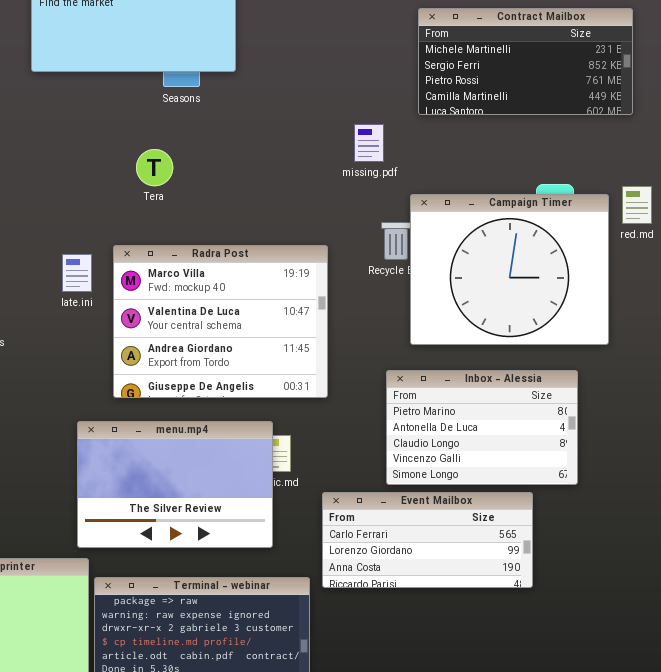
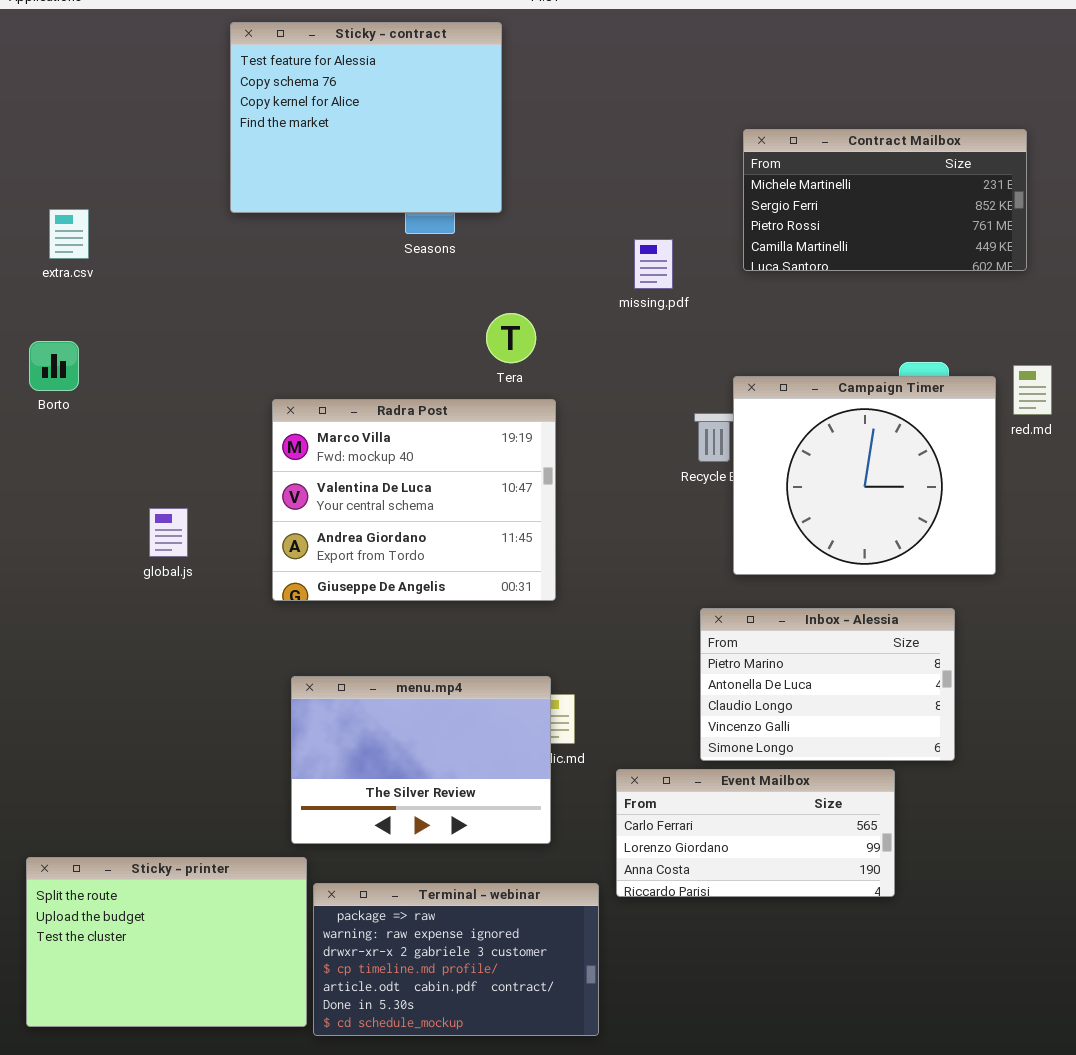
missing.pdf: [354,124,384,162] -> [634,239,673,289], moved
Tera: [136,149,173,186] -> [486,313,536,363], moved
Radra Post: [113,245,328,398] -> [272,399,556,601], moved

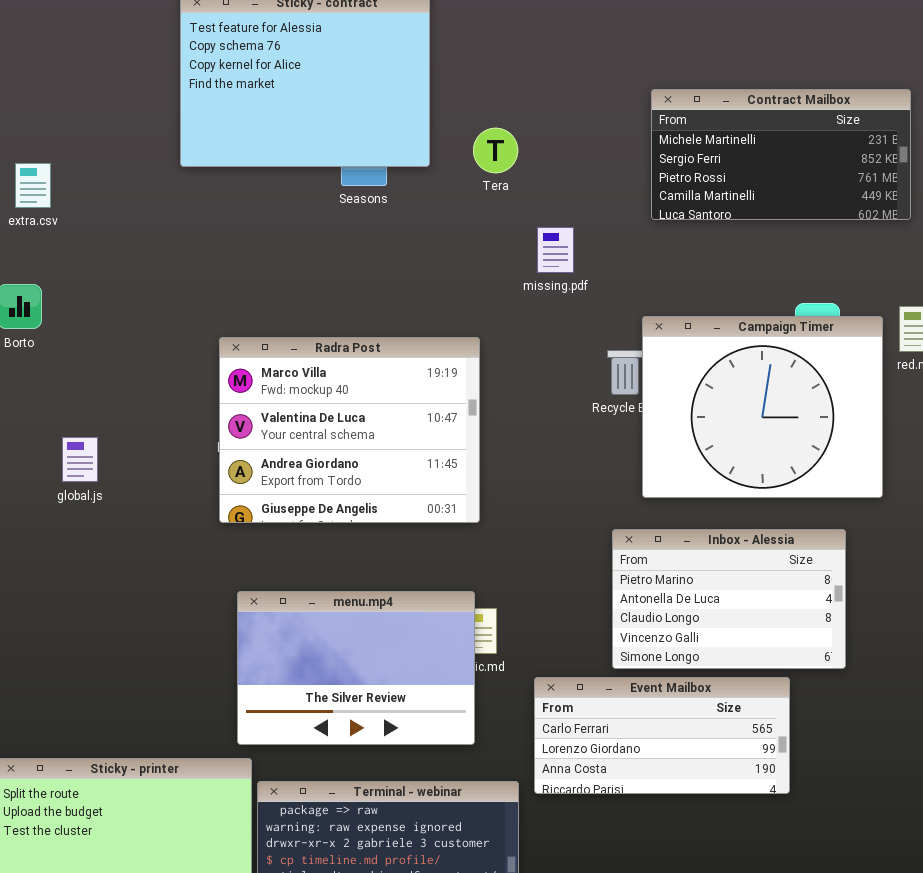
missing.pdf: [634,239,673,289] -> [537,227,574,273], moved
Tera: [486,313,536,363] -> [473,128,518,173], moved
global.js: [149,508,188,557] -> [62,437,98,482], moved

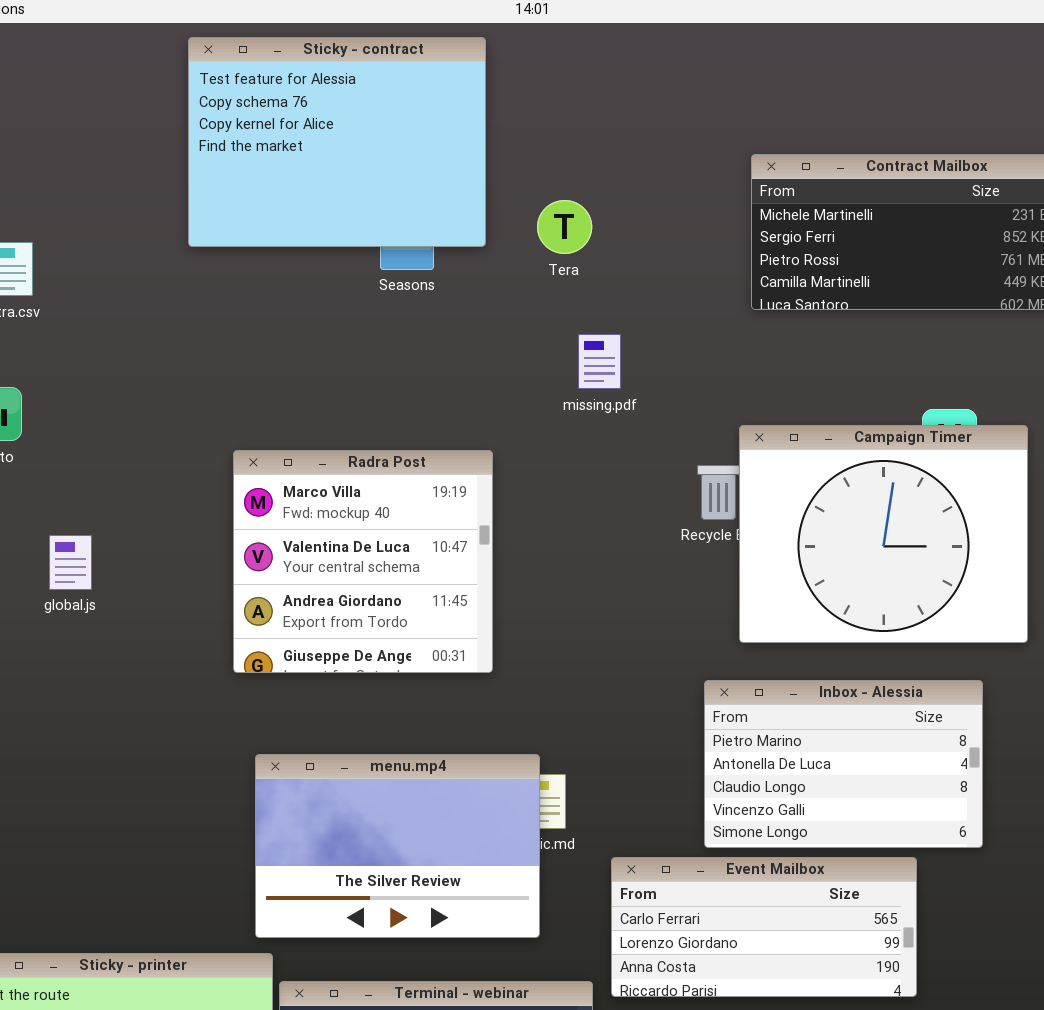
missing.pdf: [537,227,574,273] -> [578,334,621,389], moved
Radra Post: [219,337,480,523] -> [233,450,493,673], resized
global.js: [62,437,98,482] -> [49,535,92,590], moved

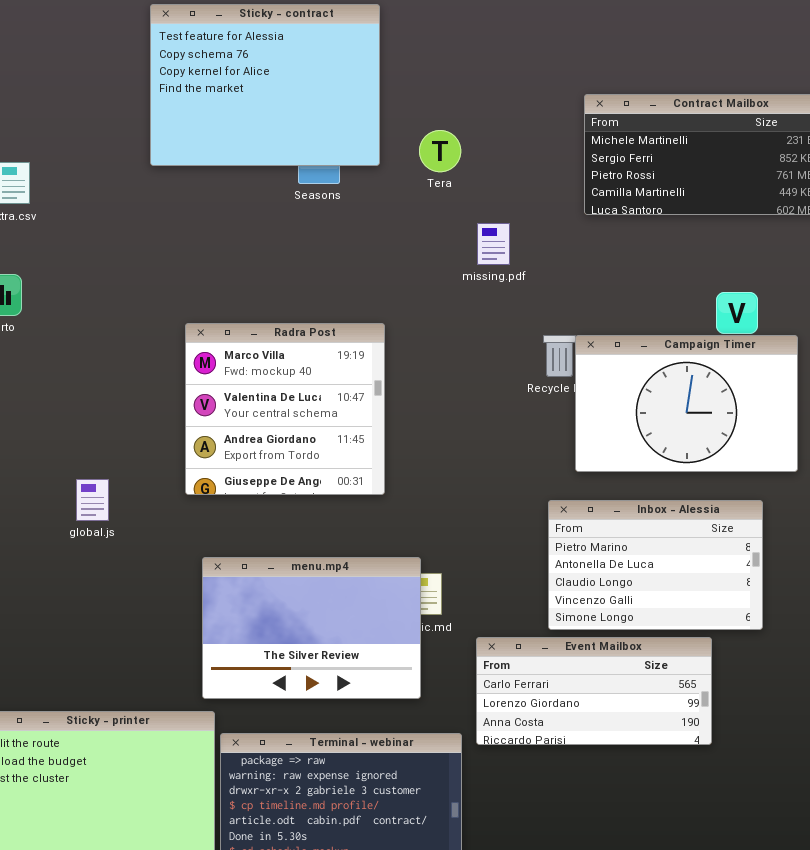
missing.pdf: [578,334,621,389] -> [477,223,510,265], moved
Campaign Timer: [739,425,1028,643] -> [575,335,798,472], resized
global.js: [49,535,92,590] -> [76,479,109,521], moved

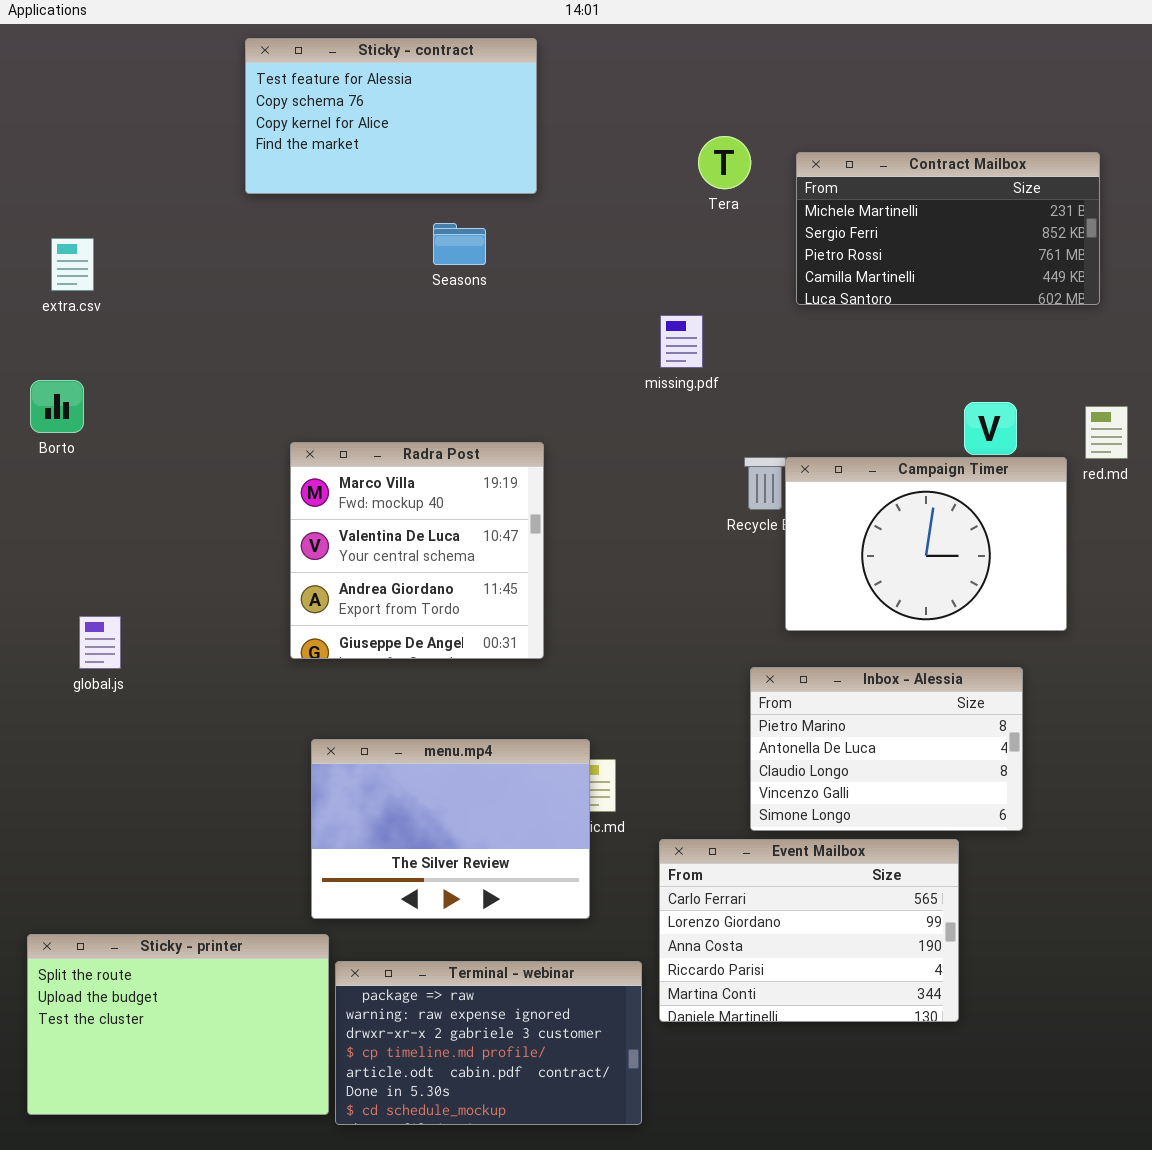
Sticky - contract: [150,4,380,166] -> [245,38,537,194], resized
Tera: [419,130,461,172] -> [698,136,751,189], moved
global.js: [76,479,109,521] -> [79,616,121,669], moved
Event Mailbox: [476,637,712,745] -> [659,839,959,1022], resized

